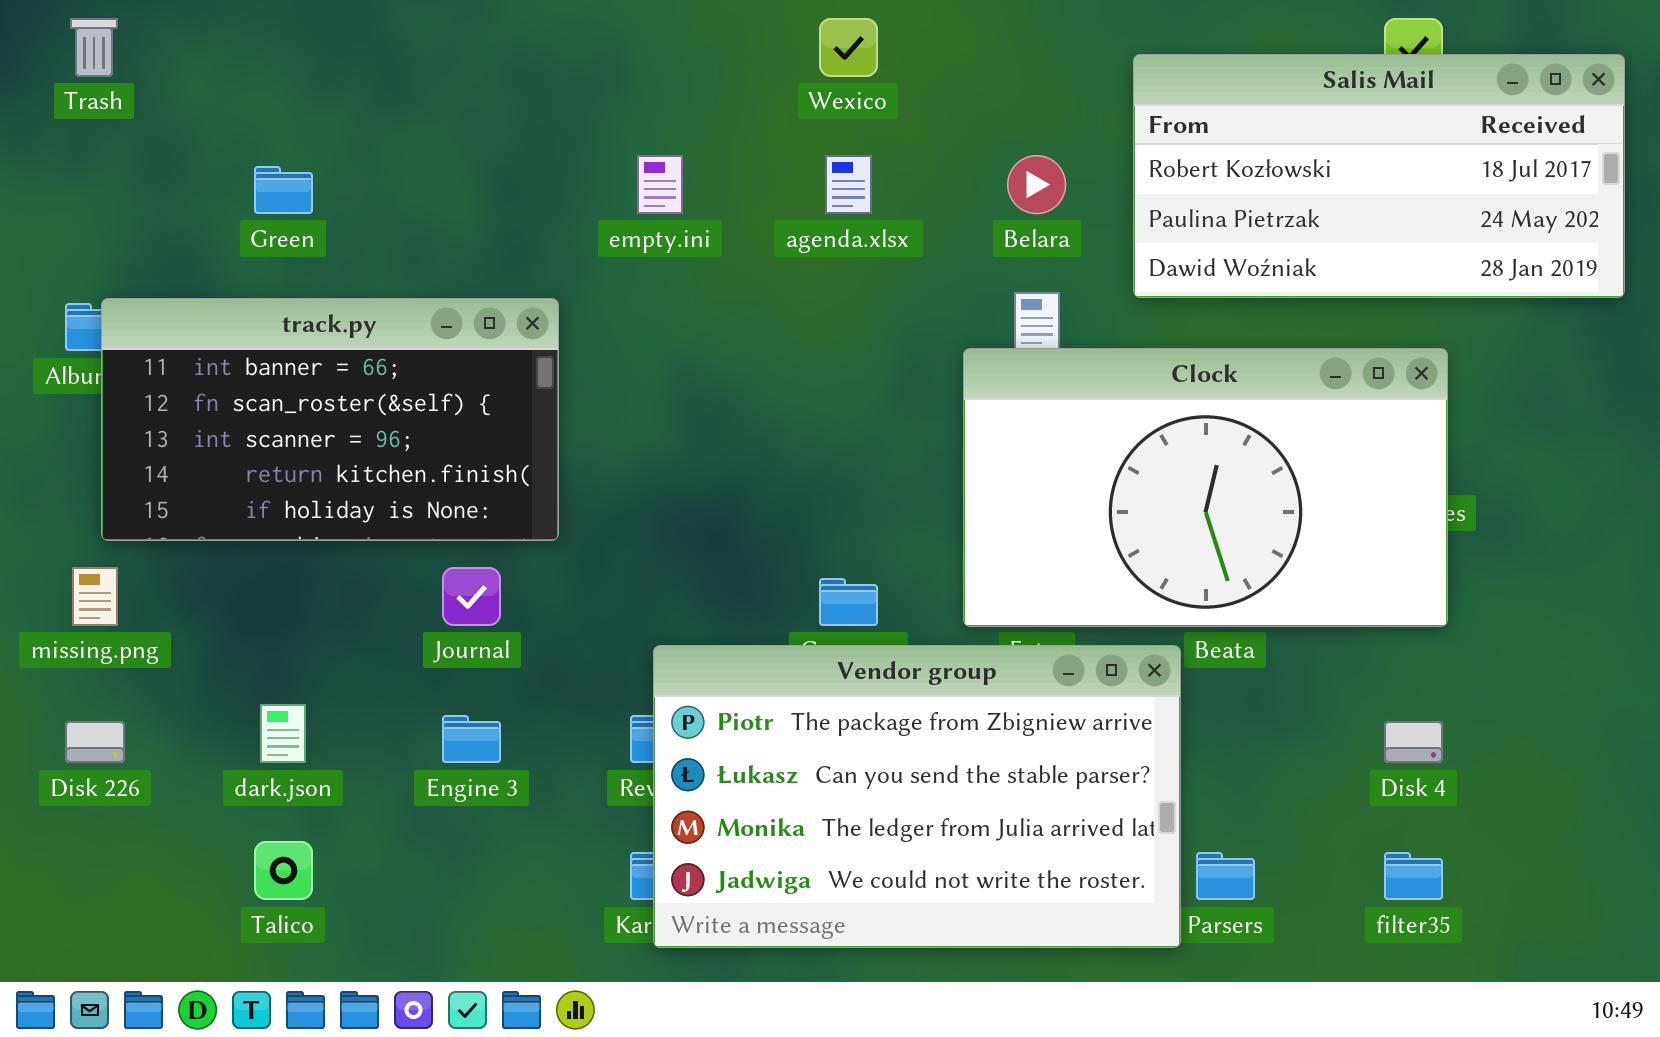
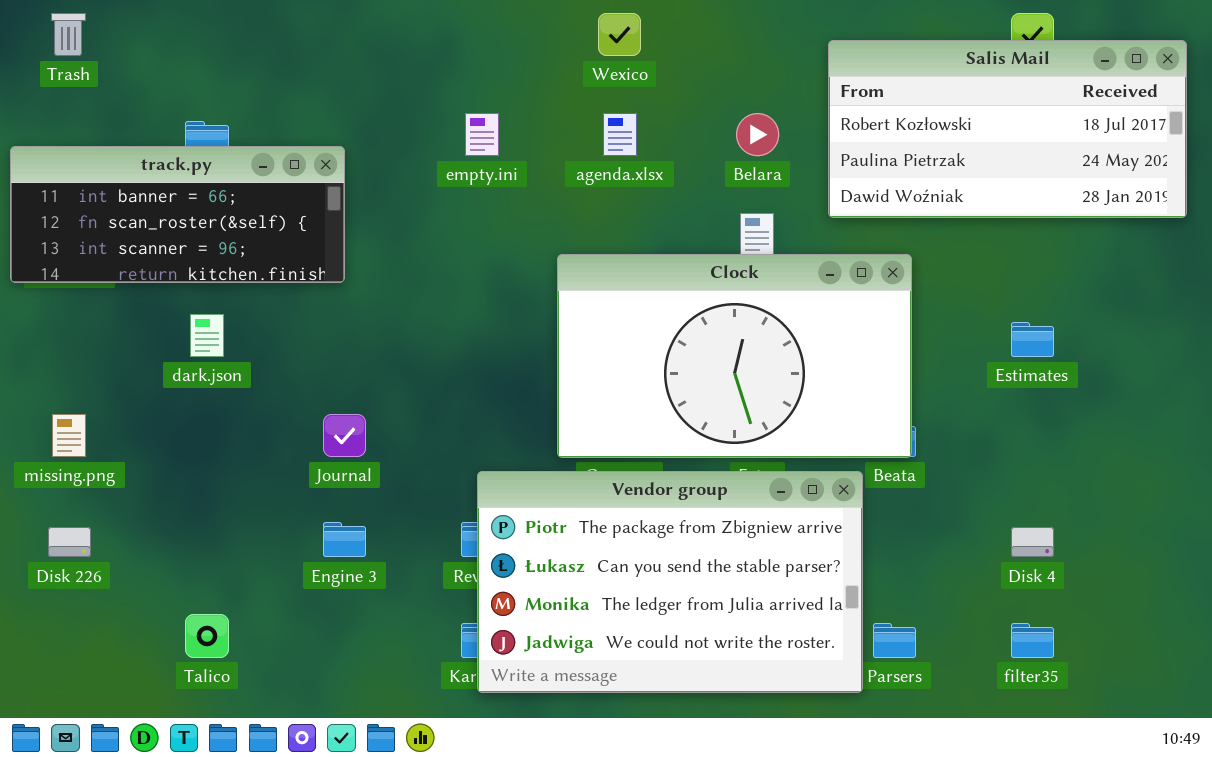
track.py: [101,298,559,541] -> [10,146,345,283], moved, resized
Clock: [963,348,1448,627] -> [557,254,912,458], moved
dark.json: [260,704,306,763] -> [190,314,224,357], moved

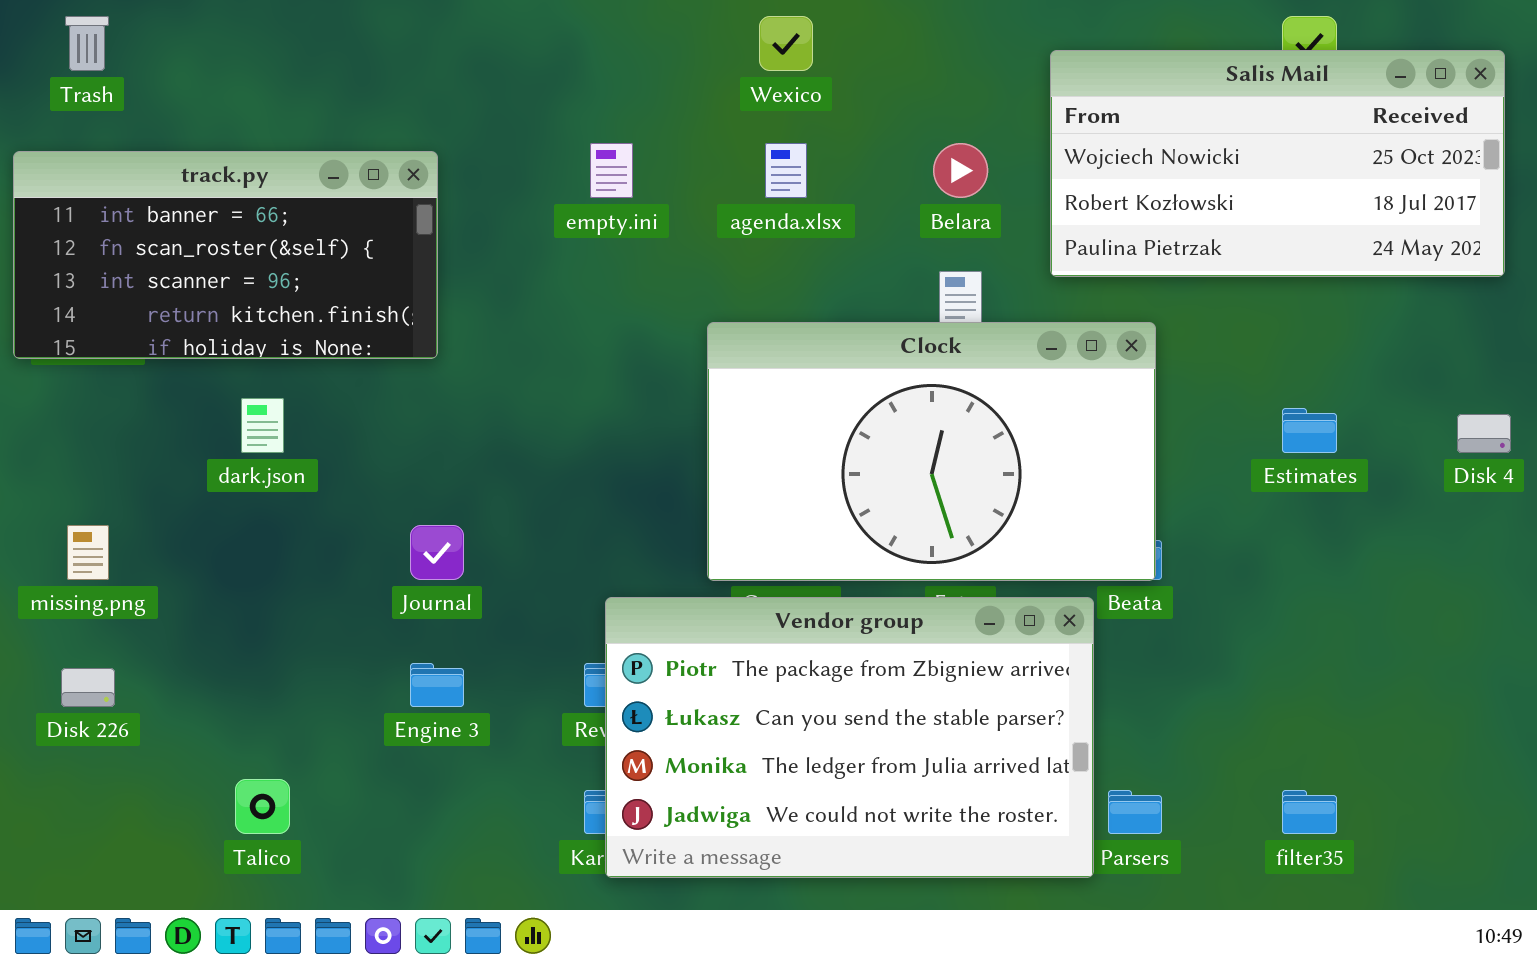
Salis Mail: [828,40,1187,218] -> [1050,50,1505,277], scrolled up 1 row
track.py: [10,146,345,283] -> [13,151,438,359], resized
Disk 4: [1011,527,1054,557] -> [1457,414,1511,453], moved

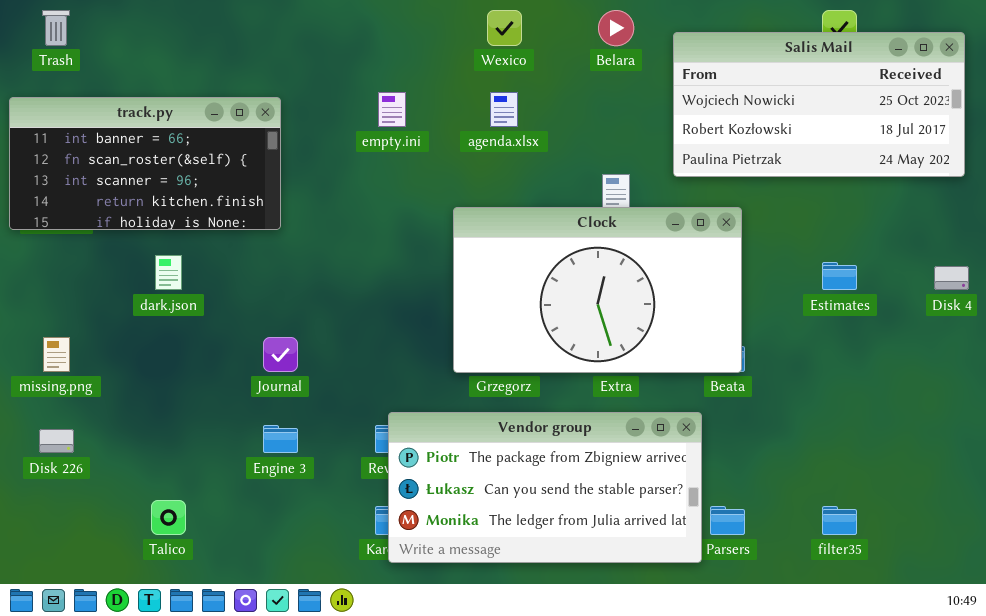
Belara: [933,143,988,198] -> [598,10,634,46], moved
Vendor group: [605,597,1094,878] -> [388,412,702,563], resized

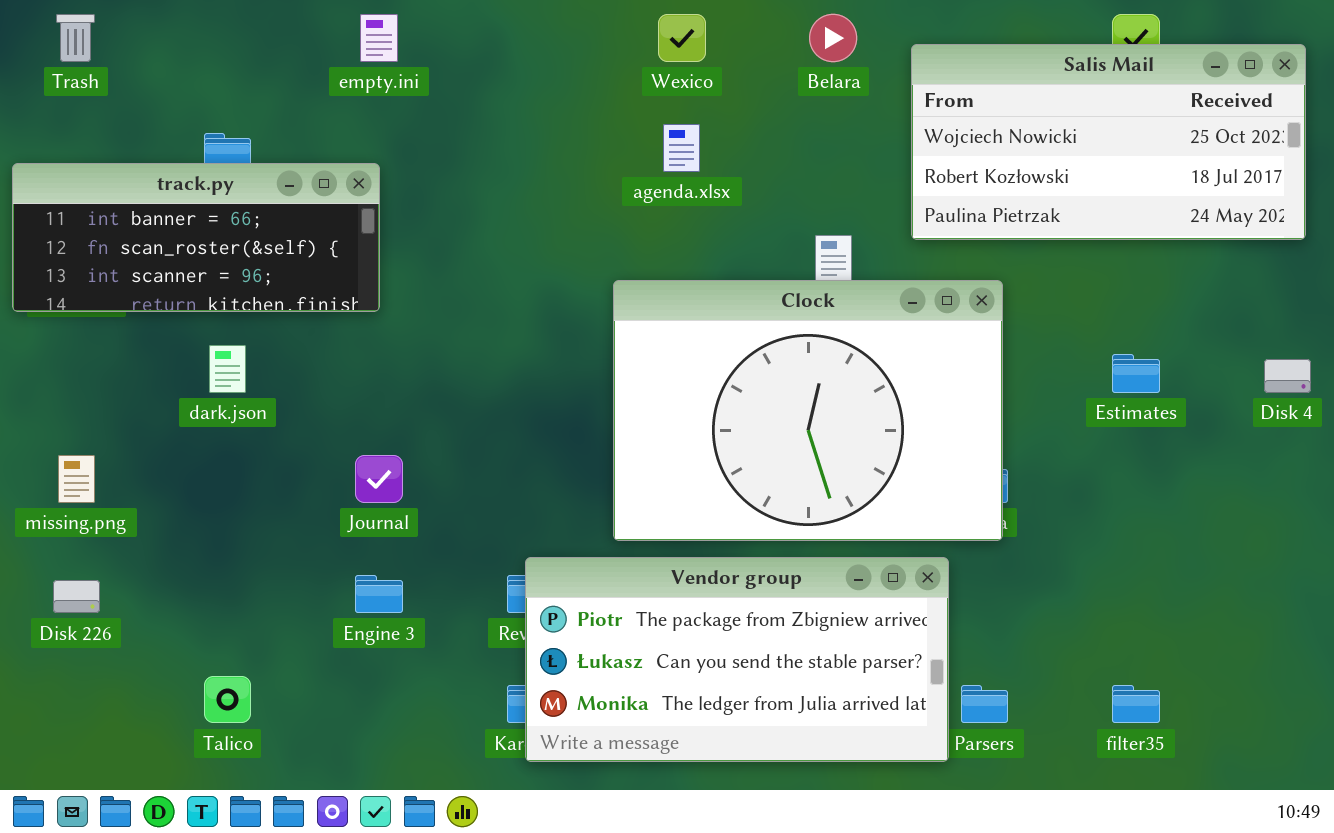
empty.ini: [378,92,406,127] -> [360,14,398,62], moved
track.py: [9,97,281,230] -> [12,163,380,312], resized
Clock: [453,207,742,373] -> [613,280,1003,541], resized

